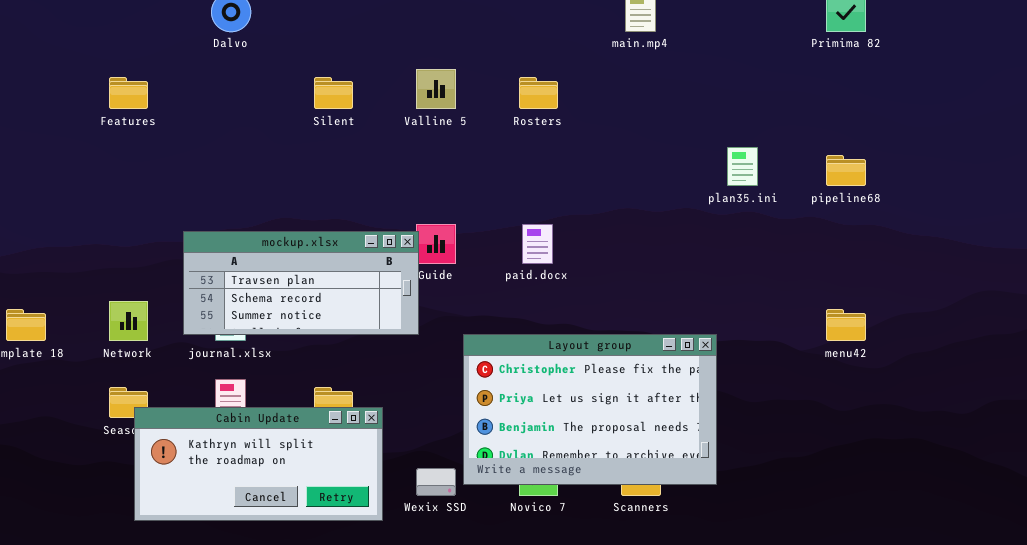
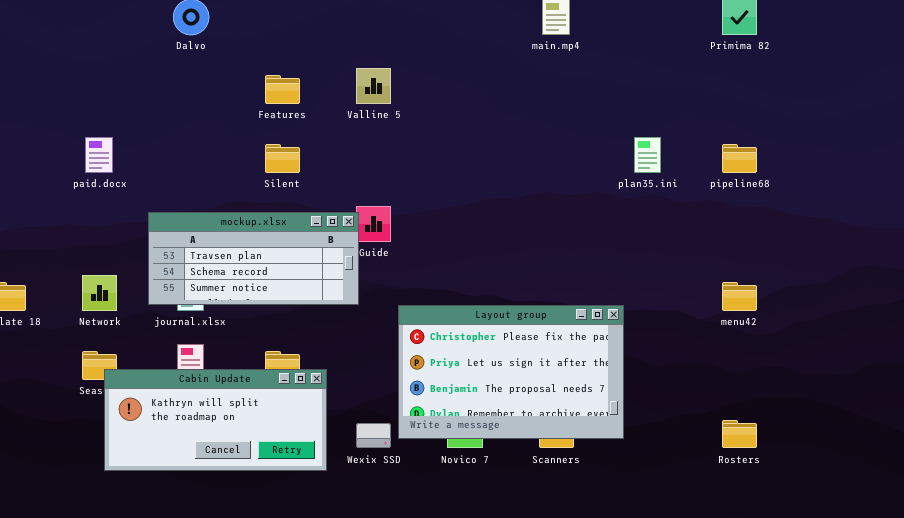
Features: [109,77,148,109] -> [265,75,300,104], moved
Silent: [314,77,353,109] -> [265,144,300,173], moved
Rosters: [519,77,558,109] -> [722,420,757,448], moved
paid.docx: [522,224,553,264] -> [85,137,113,173], moved

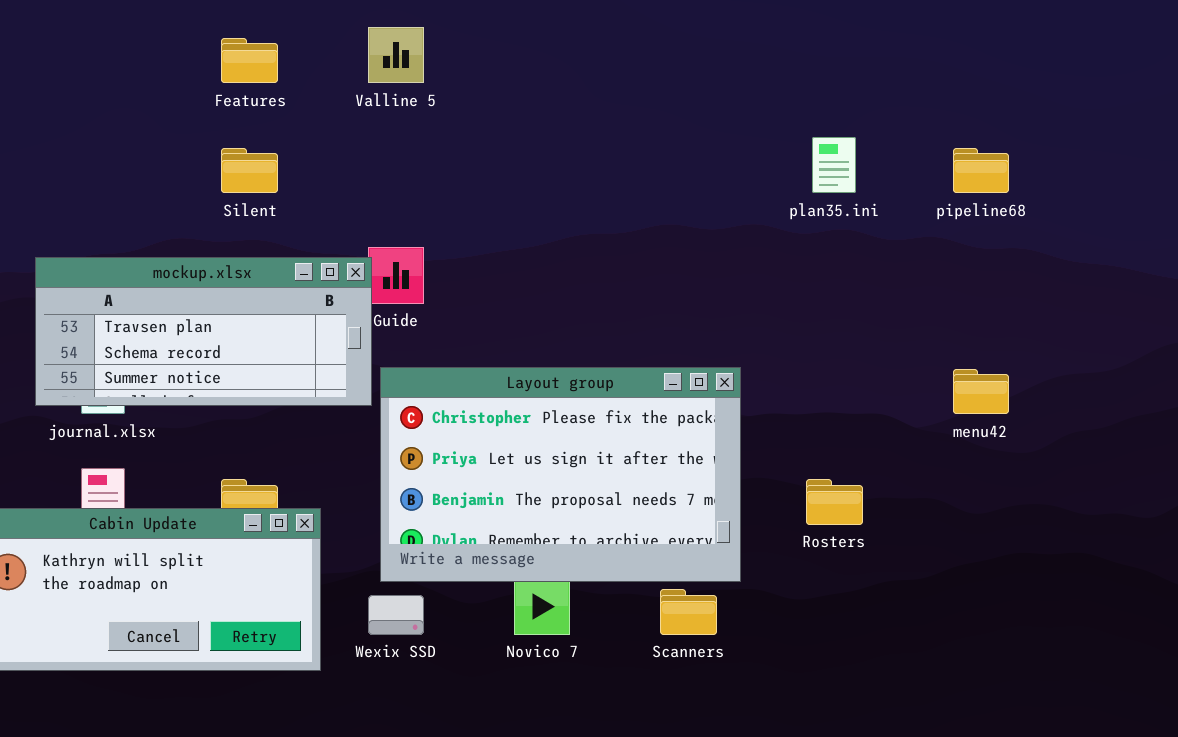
Layout group: [398,305,624,439] -> [380,367,741,582], moved
Rosters: [722,420,757,448] -> [806,479,863,525], moved

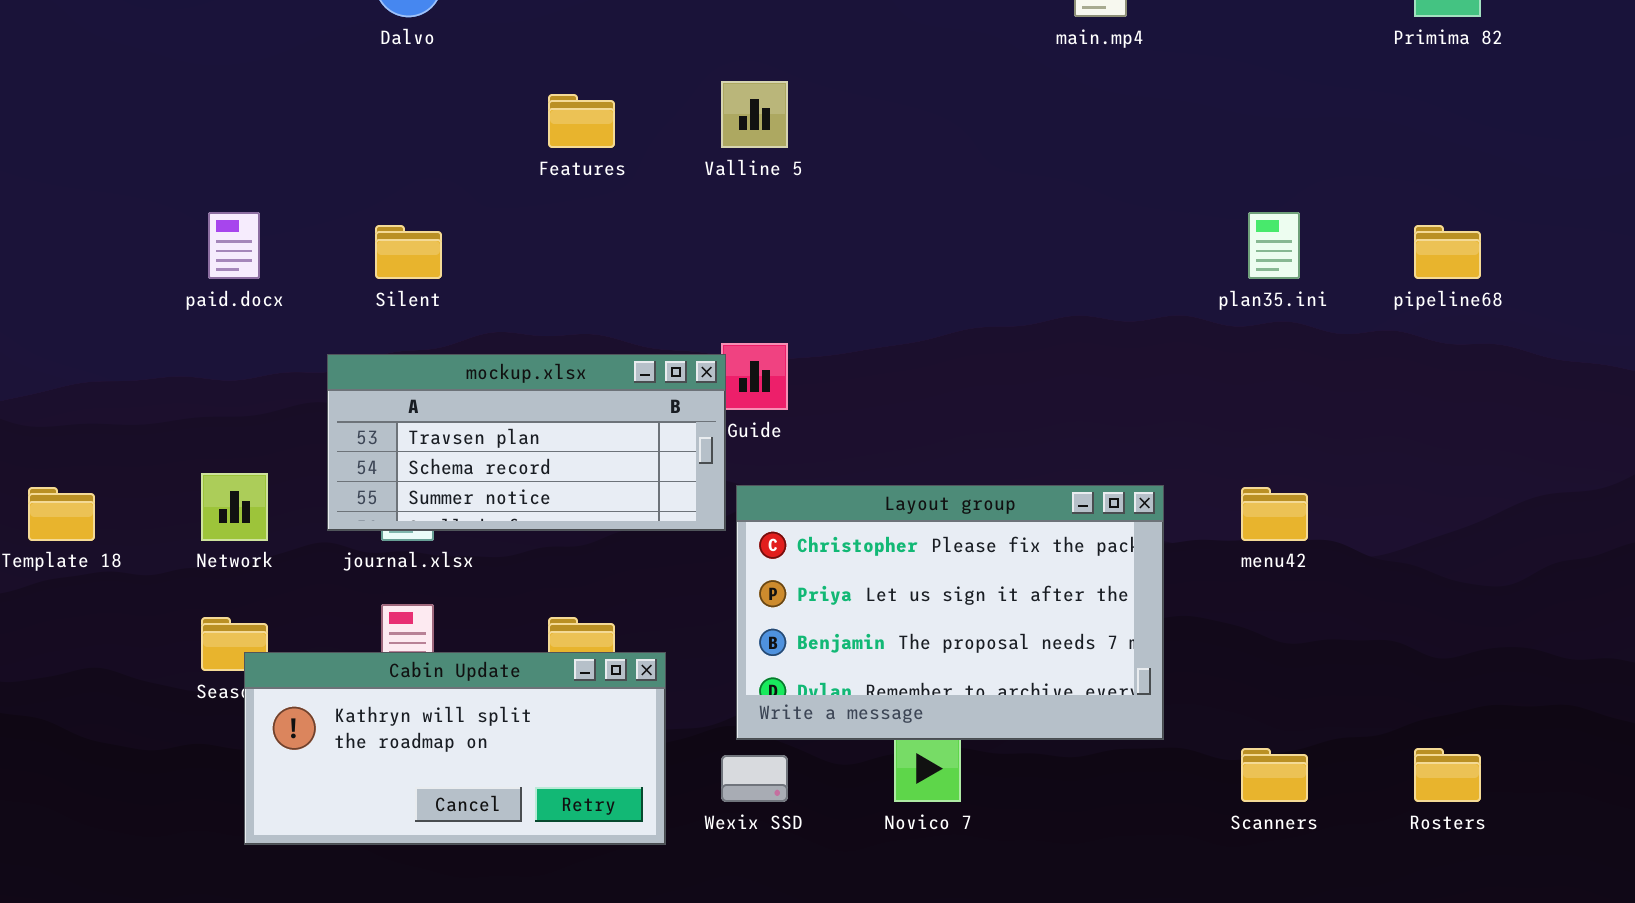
Silent: [221,148,278,193] -> [375,225,442,279], moved
menu42: [953,369,1009,414] -> [1241,487,1308,541], moved
Rosters: [806,479,863,525] -> [1414,748,1481,802], moved
Scanners: [660,589,717,635] -> [1241,748,1308,802], moved

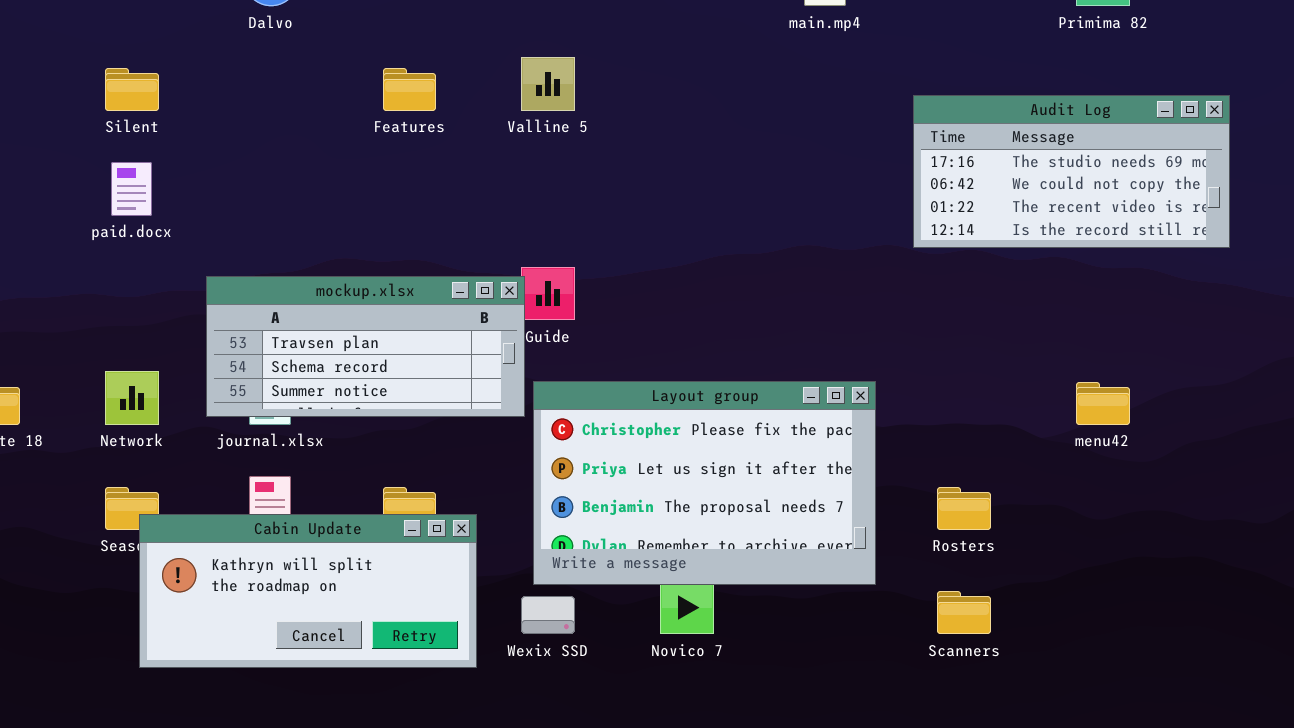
Audit Log: none -> [913,95,1230,248], opened
Silent: [375,225,442,279] -> [105,68,159,111], moved
menu42: [1241,487,1308,541] -> [1076,382,1130,425], moved
Rosters: [1414,748,1481,802] -> [937,487,991,530], moved

